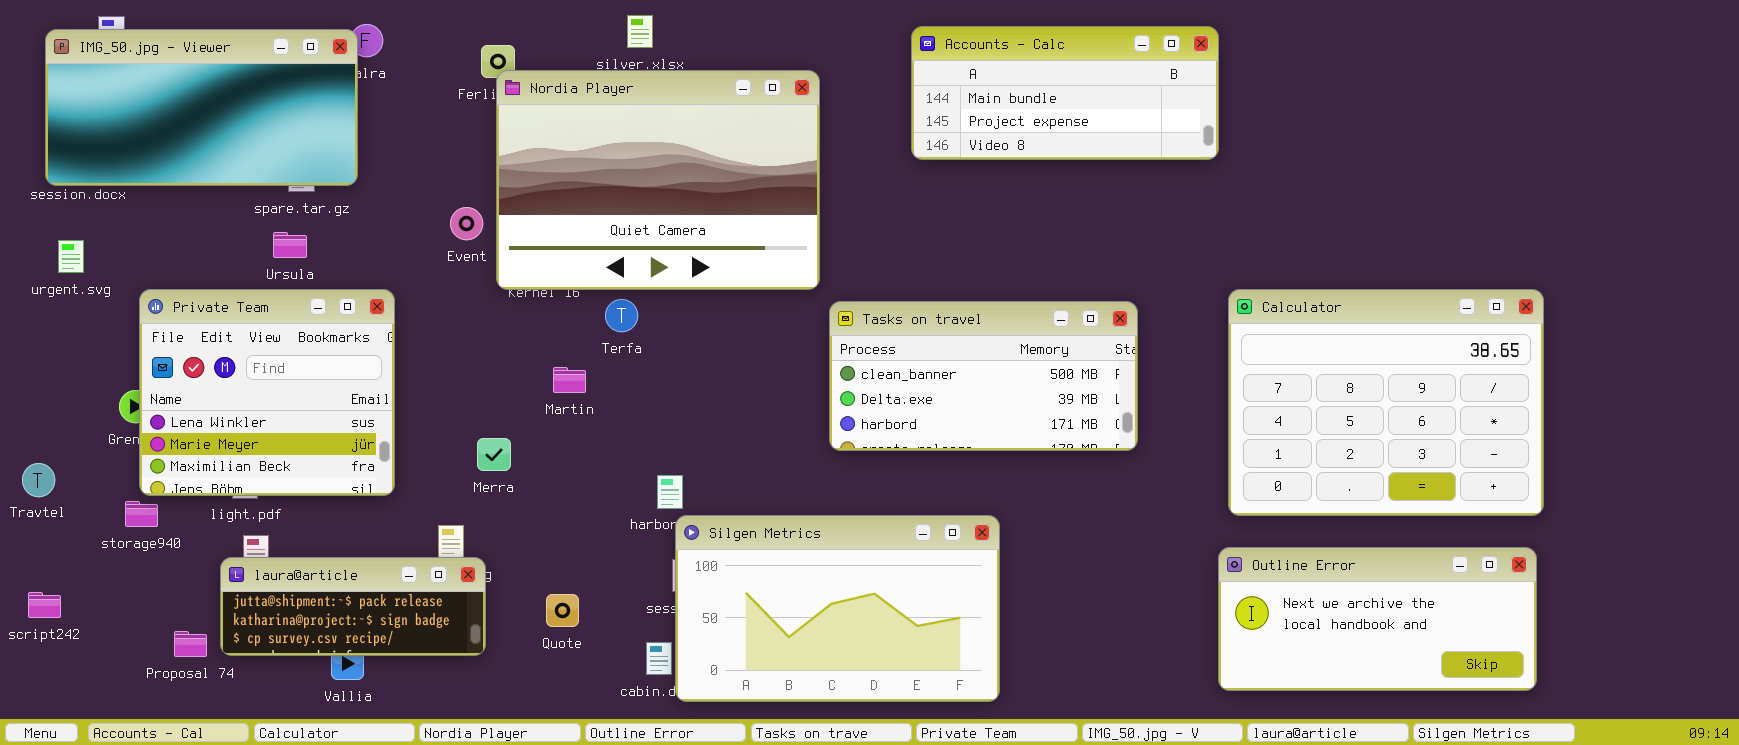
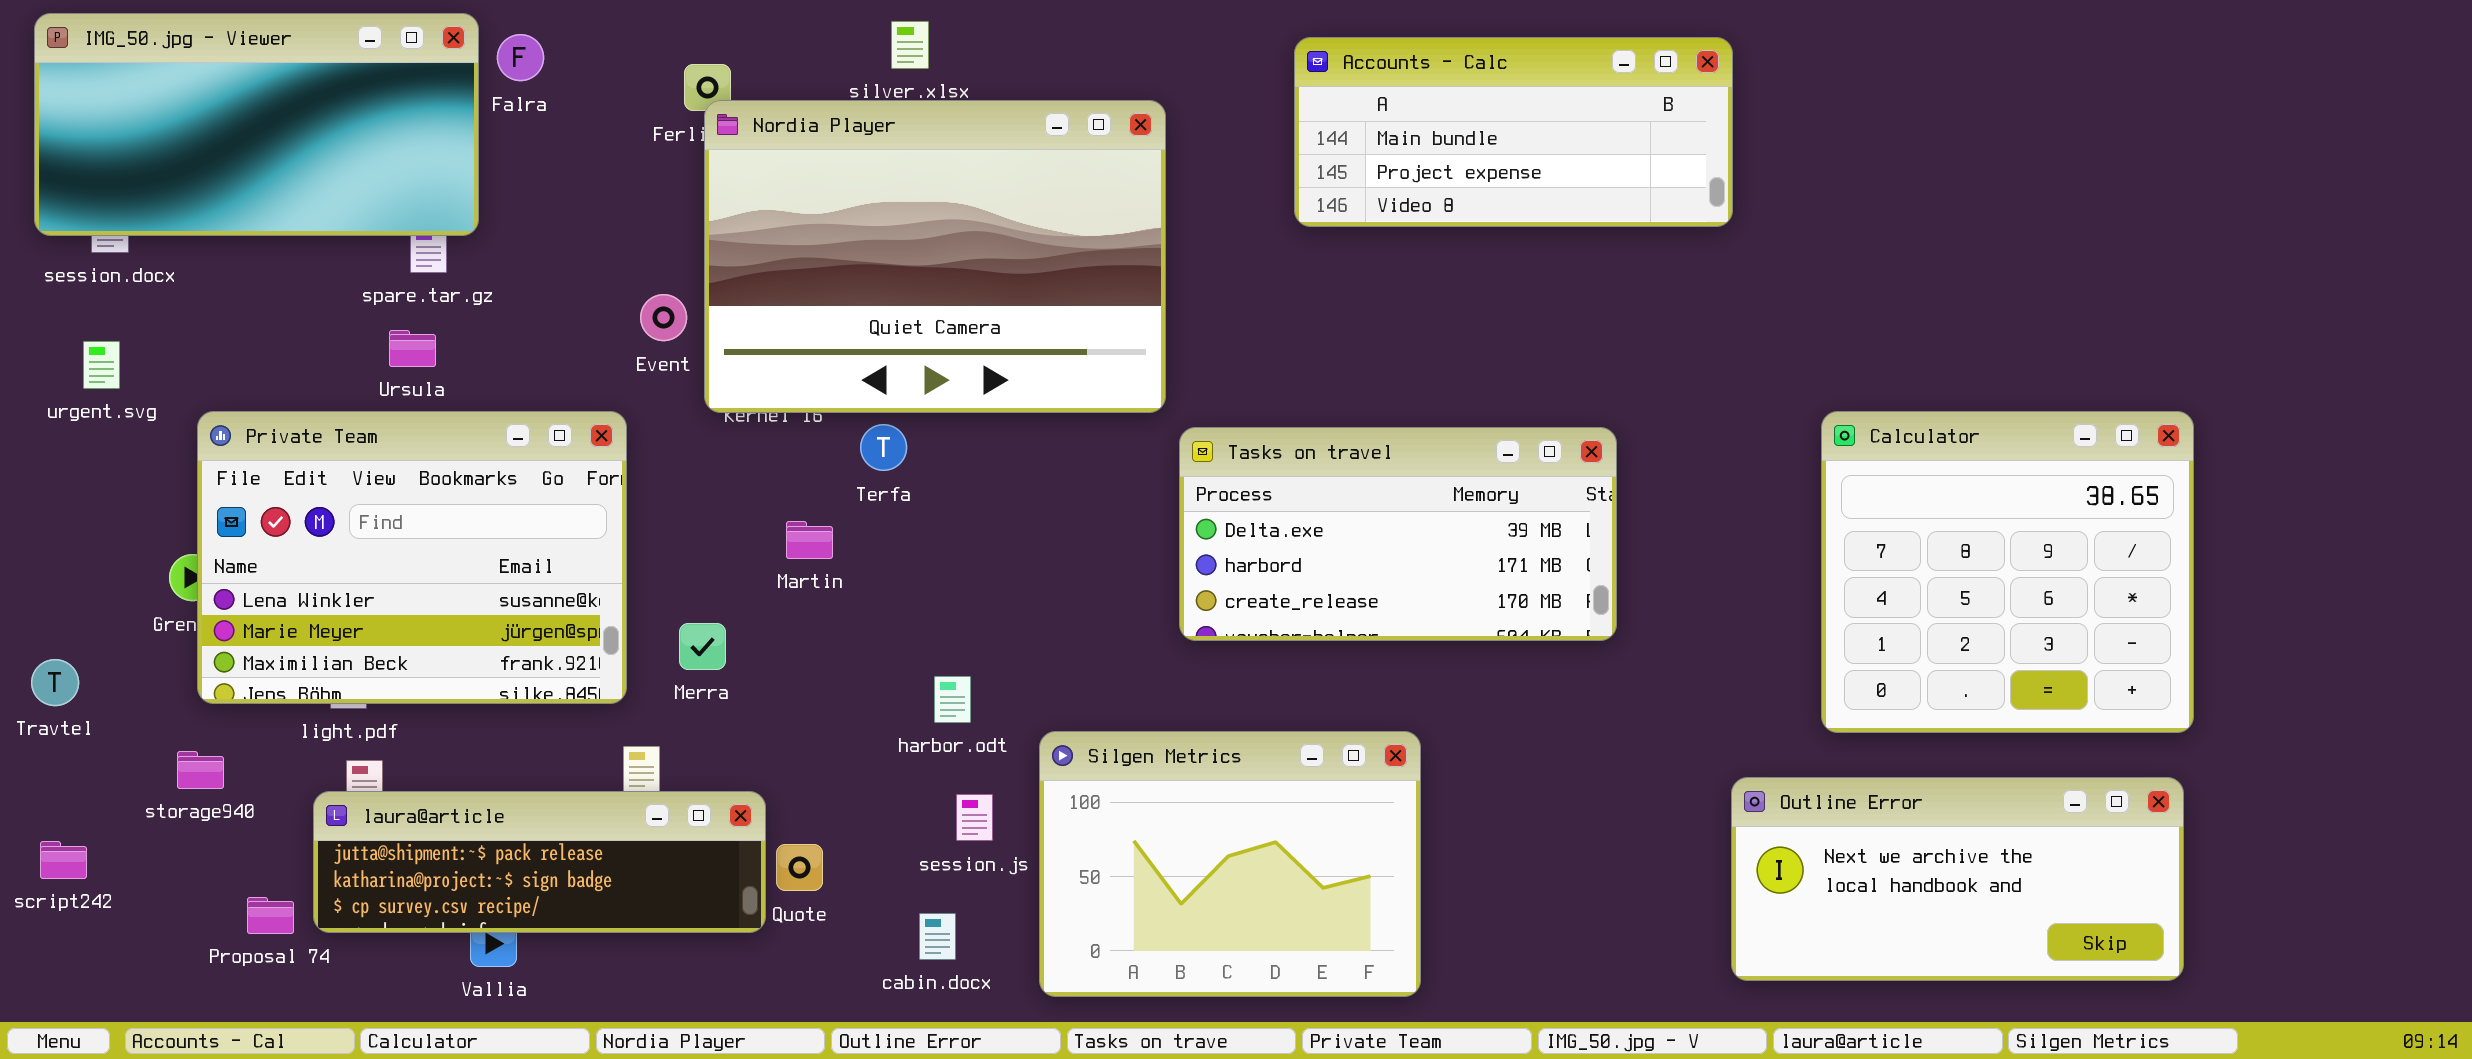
IMG_50.jpg - Viewer: [45,29,358,186] -> [34,13,479,236], moved
Private Team: [139,289,395,496] -> [197,411,627,704], resized
Calculator: [1228,289,1544,516] -> [1821,411,2194,733], resized
Tasks on travel: [829,301,1138,451] -> [1179,427,1617,641], scrolled down 1 row
storage940: [125,501,158,527] -> [177,751,224,789], moved
Silgen Metrics: [675,515,1000,702] -> [1039,731,1421,997], resized
laura@article: [220,557,486,656] -> [313,791,766,933], resized

